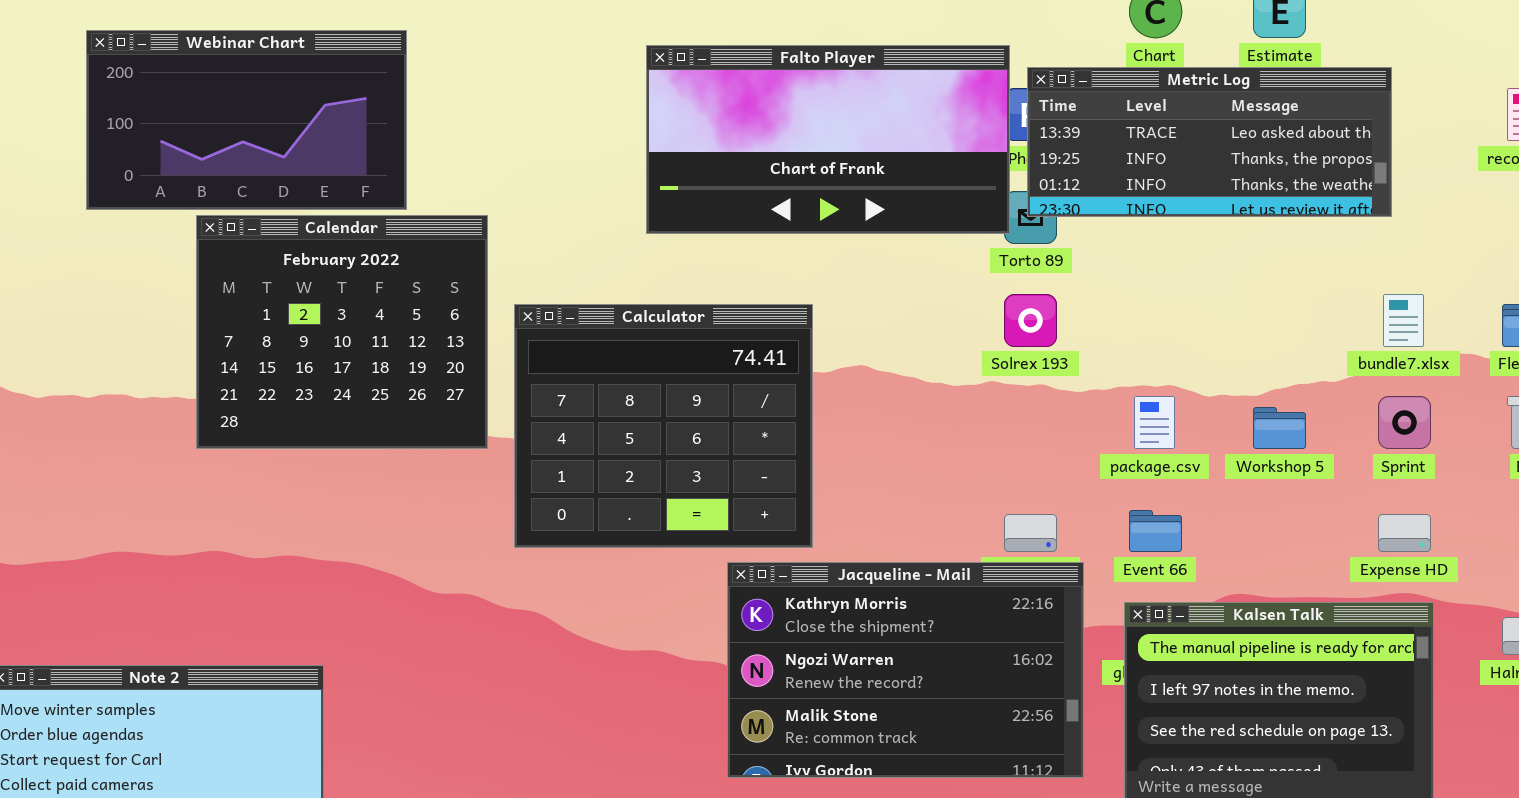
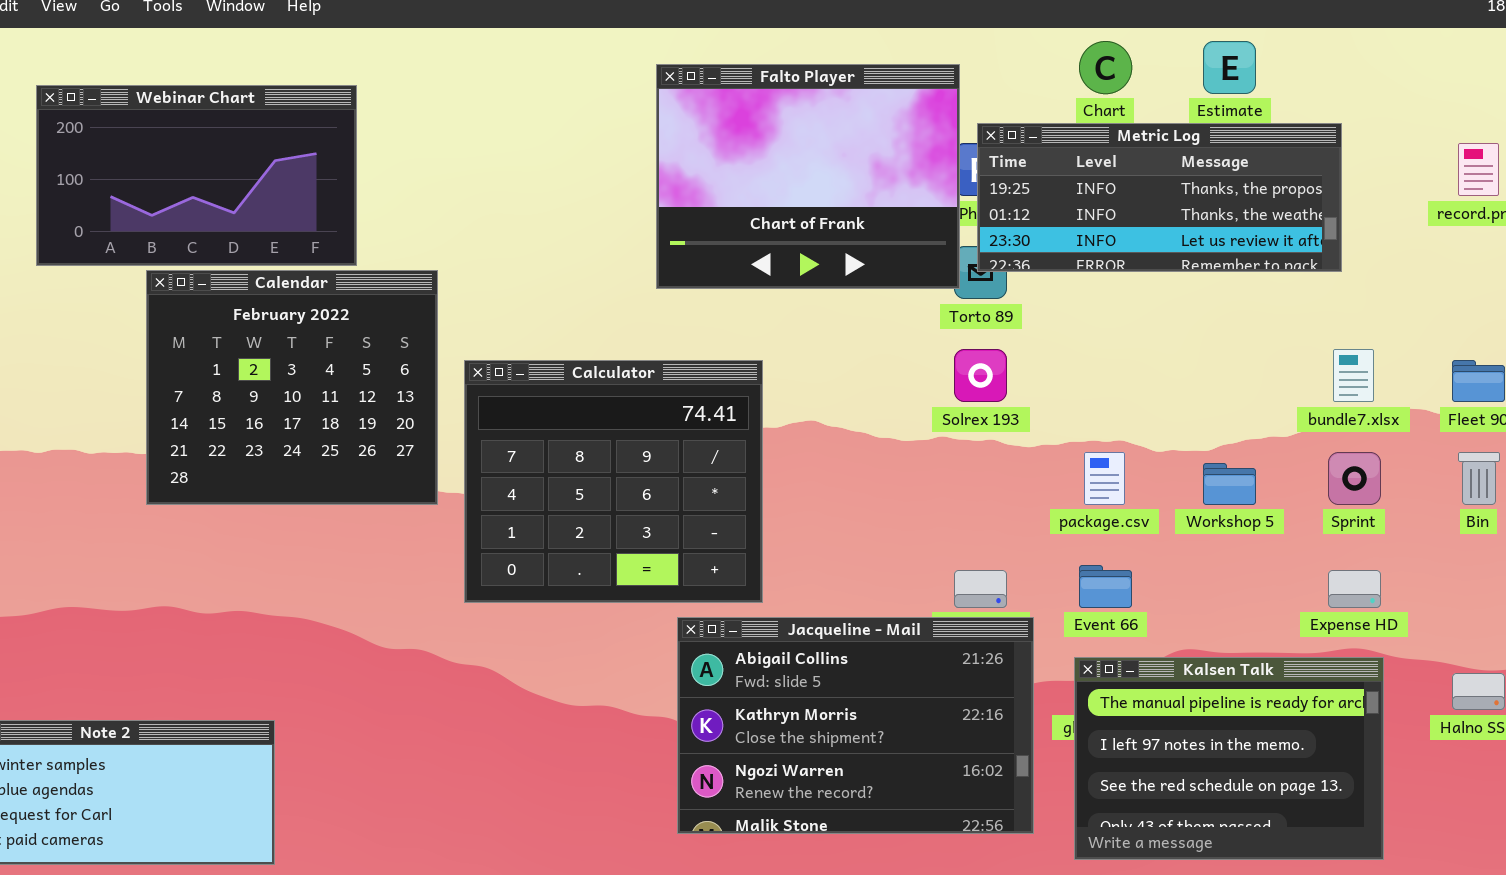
Falto Player: [646,45,1010,234] -> [656,64,960,289], resized
Metric Log: [1027,67,1392,217] -> [977,123,1342,272], scrolled down 1 row
Jacqueline - Mail: [727,562,1084,778] -> [677,617,1034,834], scrolled up 1 row

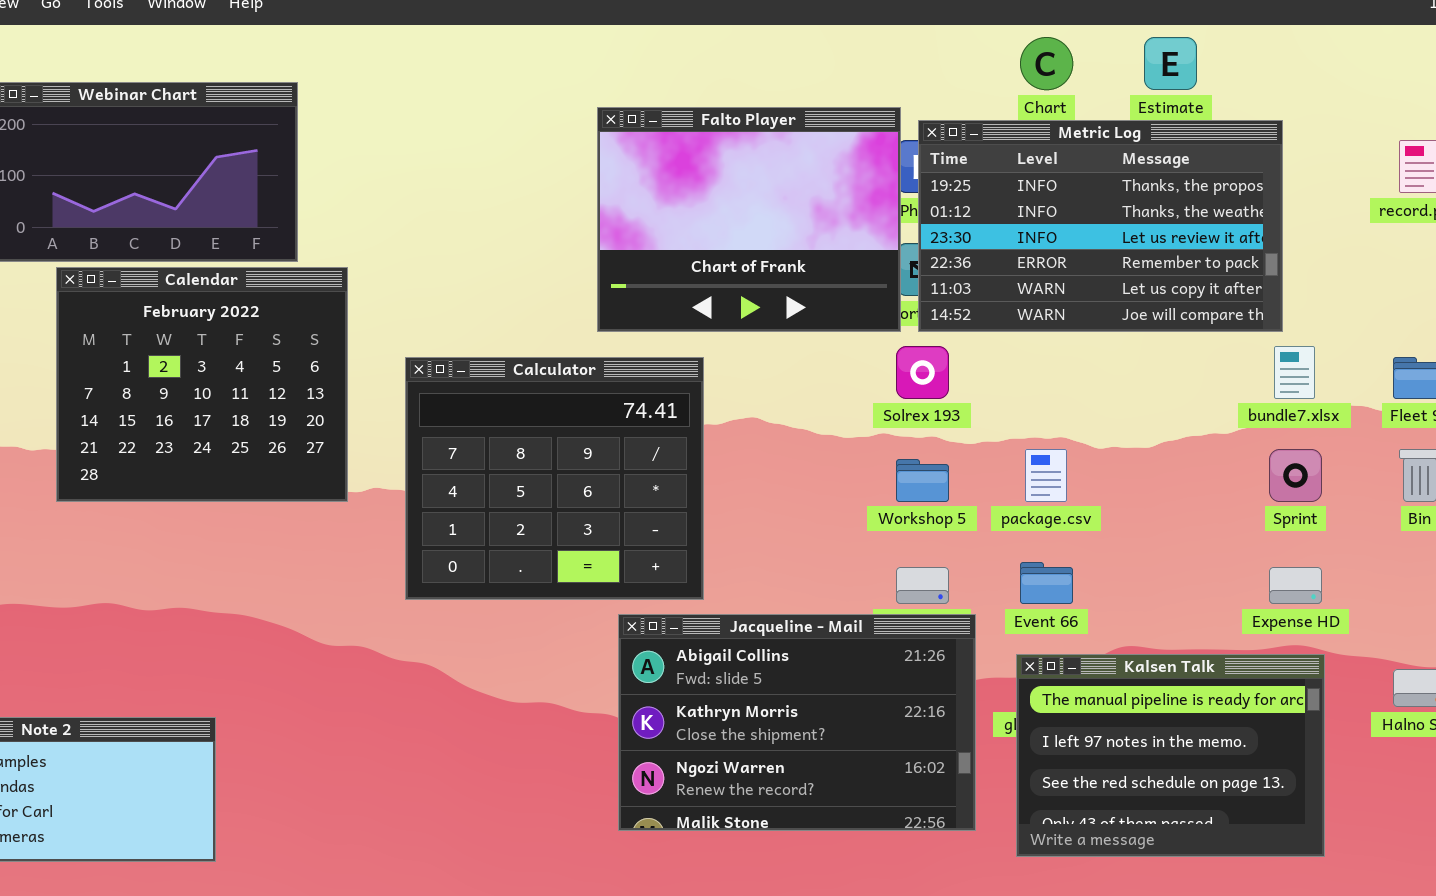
Falto Player: [656,64,960,289] -> [597,107,901,332], moved
Metric Log: [977,123,1342,272] -> [918,120,1283,332], resized
Calendar: [146,270,438,505] -> [56,267,348,502], moved
Workshop 5: [1203,463,1256,505] -> [896,459,949,502], moved

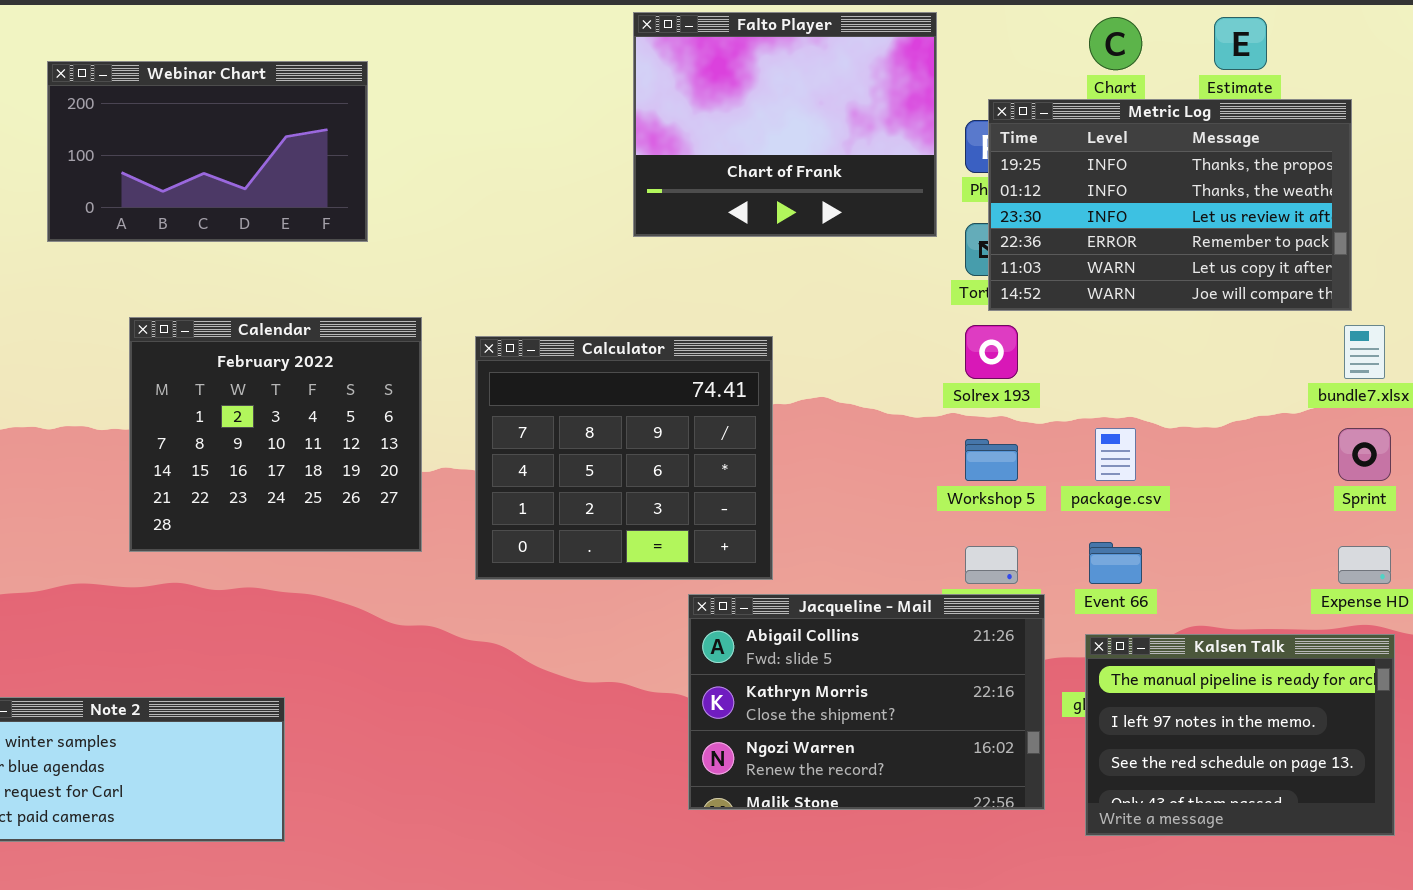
Falto Player: [597,107,901,332] -> [633,12,937,237], moved
Calendar: [56,267,348,502] -> [129,317,422,552], moved

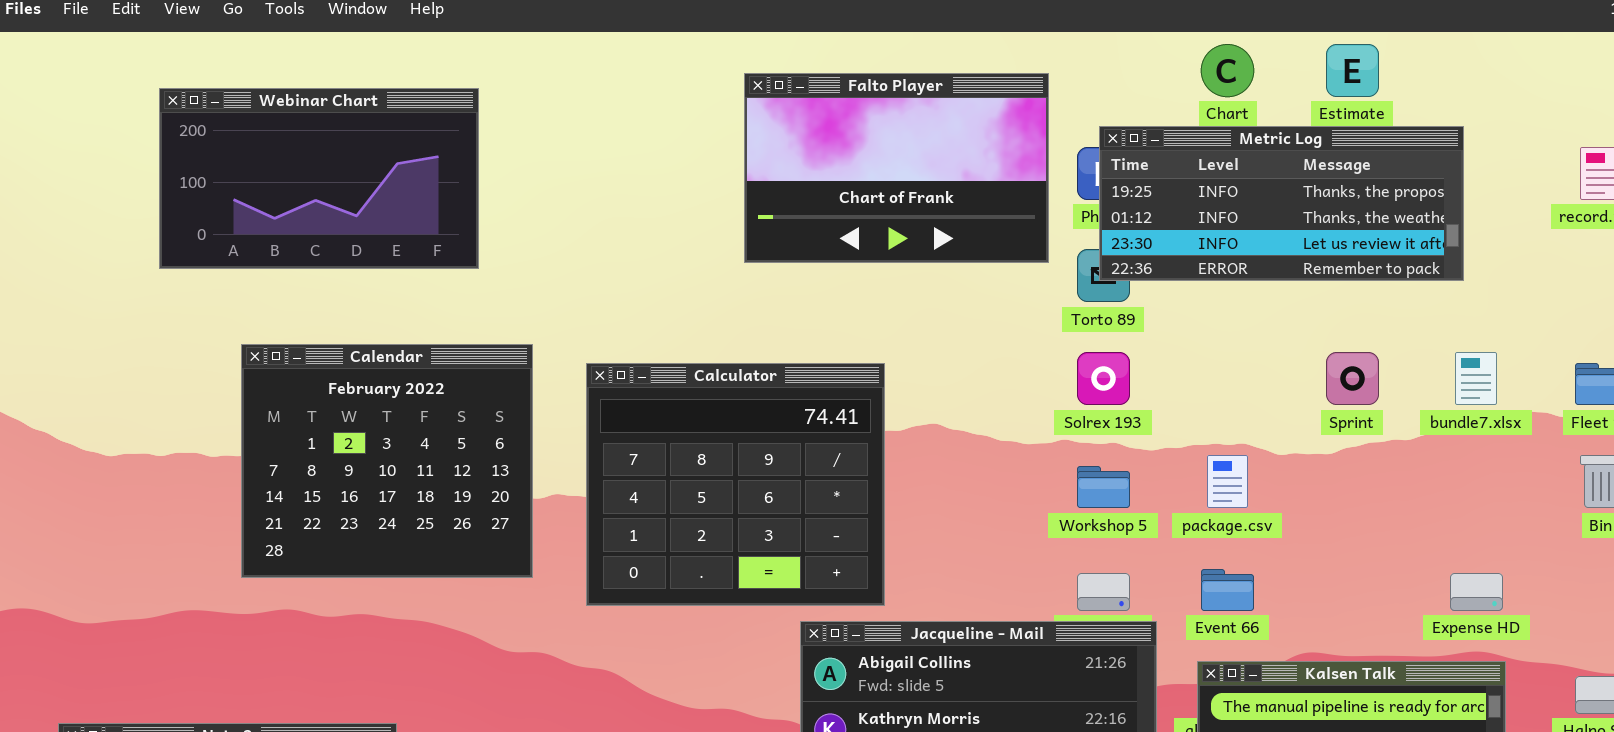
Falto Player: [633,12,937,237] -> [744,73,1049,263], resized
Metric Log: [988,99,1352,311] -> [1099,126,1464,281], resized
Sprint: [1338,428,1391,481] -> [1326,352,1379,405], moved

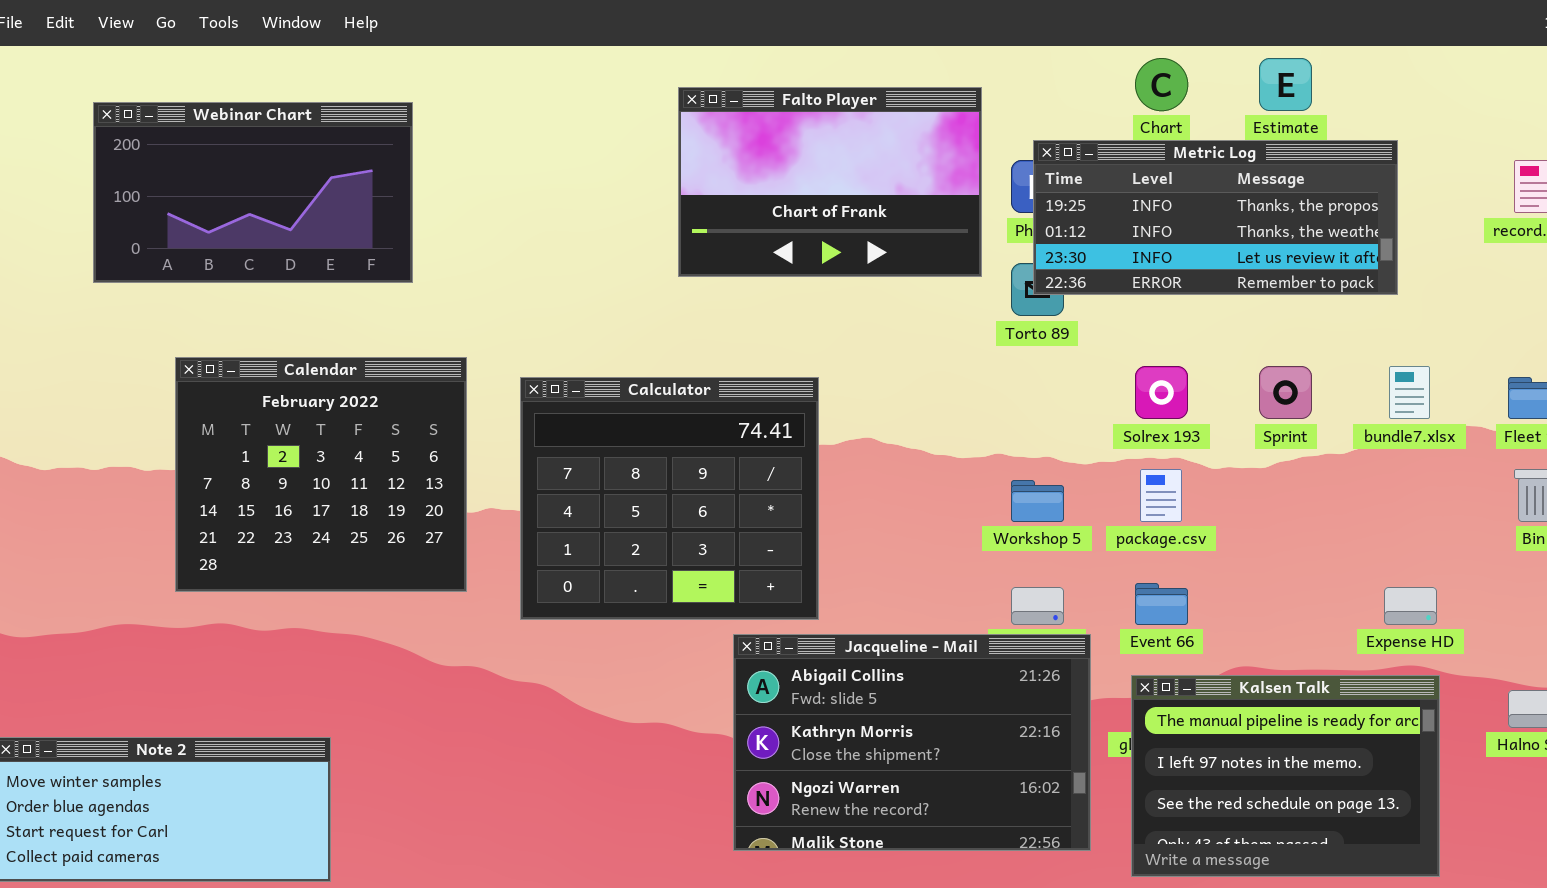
Solrex 193: [1077,352,1130,405] -> [1135,366,1188,419], moved

